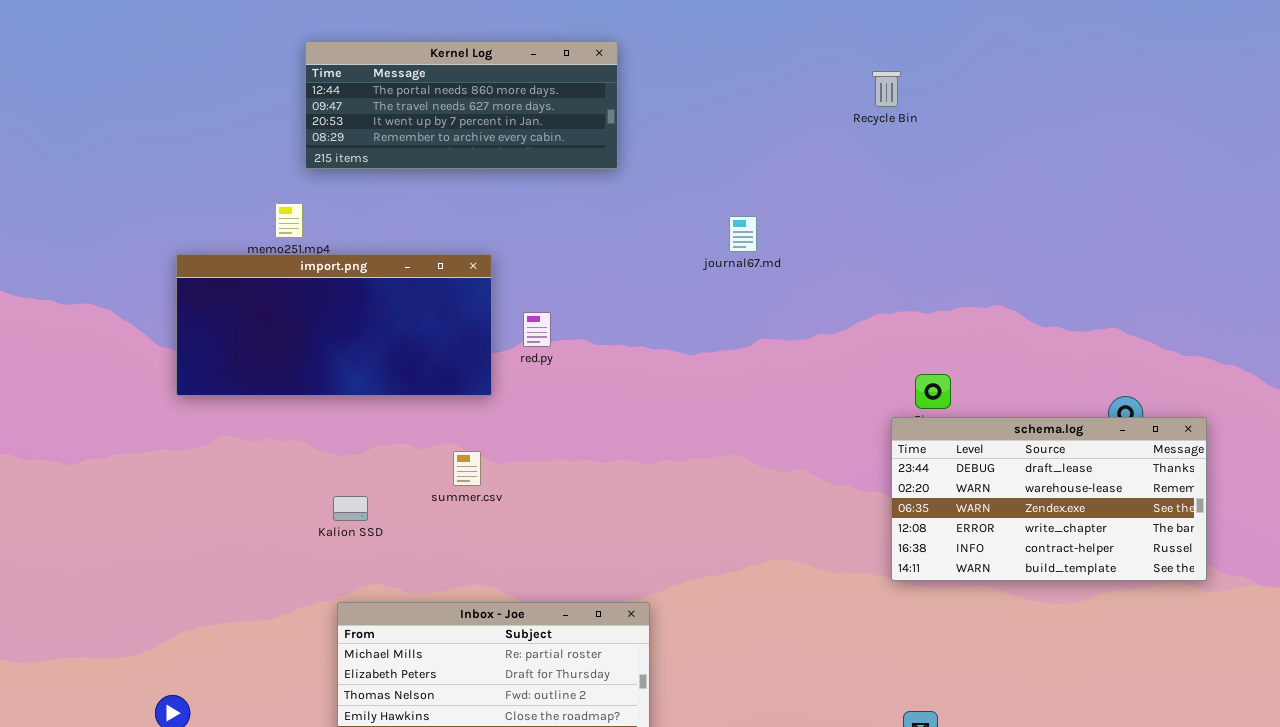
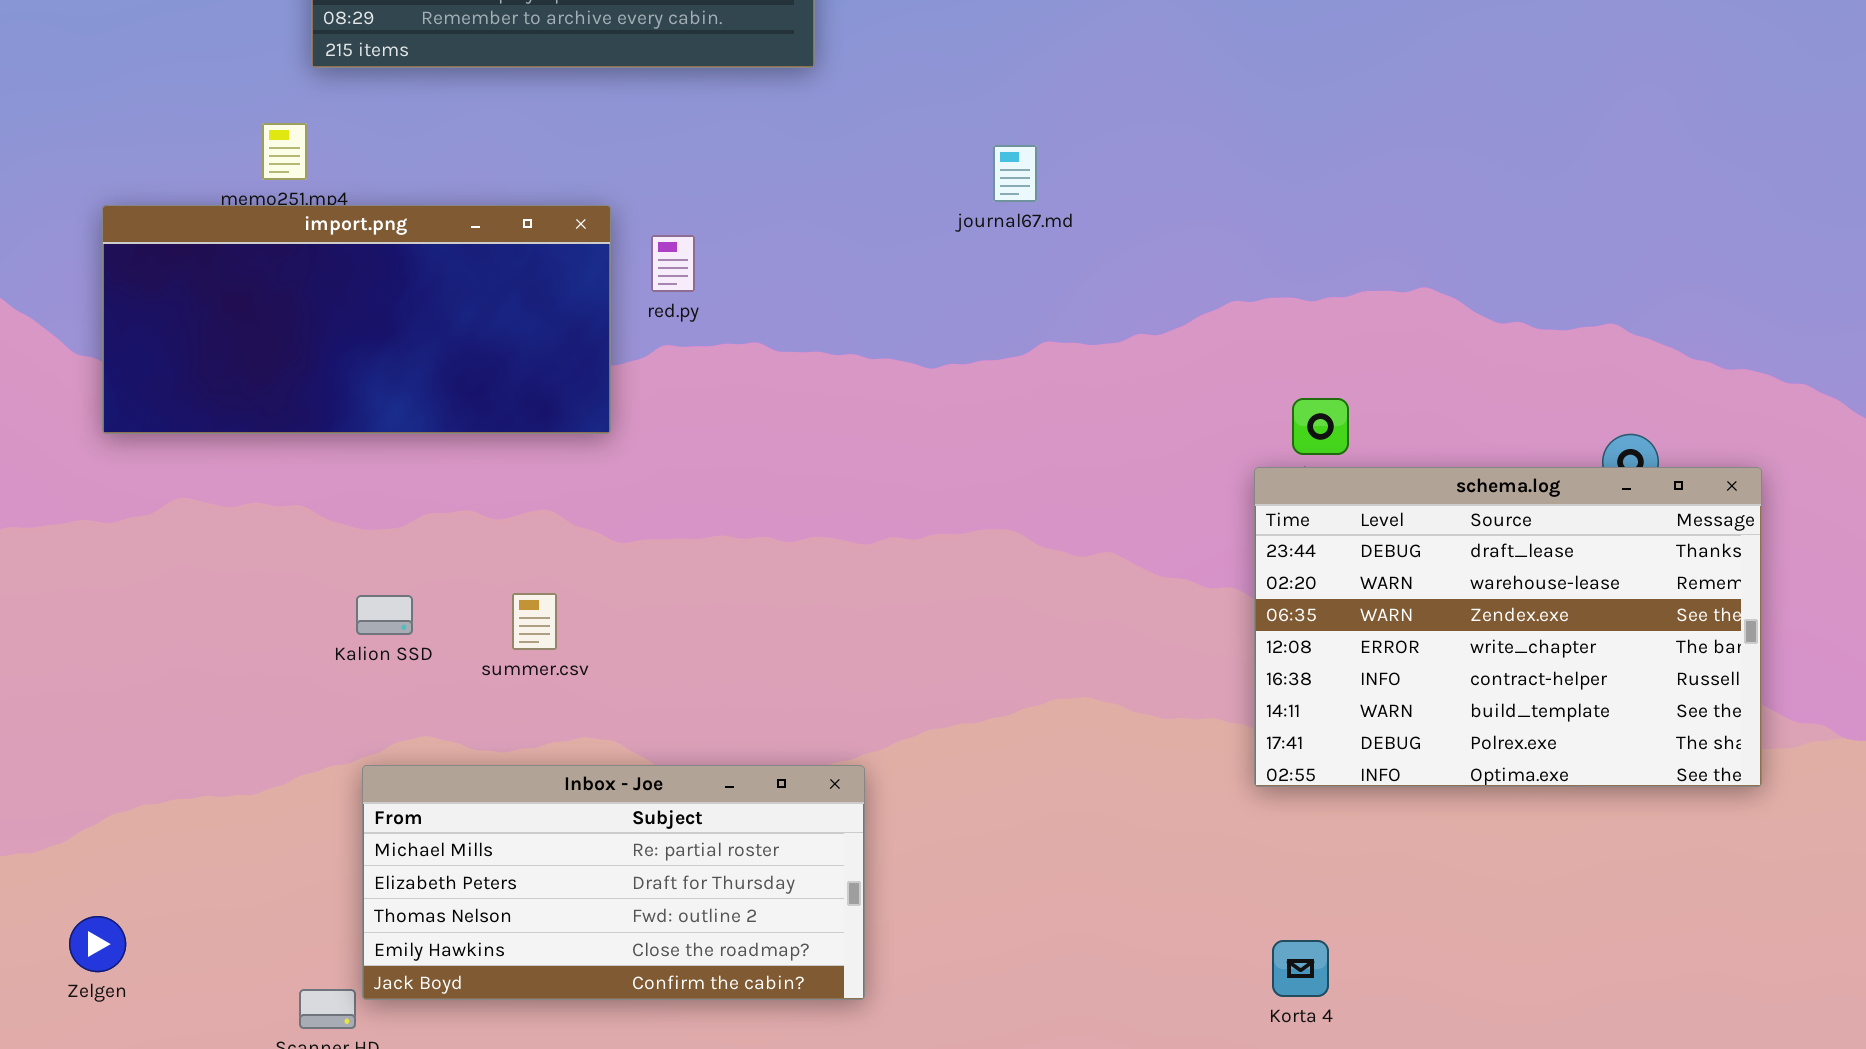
red.py: [523,312,551,347] -> [651,235,695,292], moved
schema.log: [891,417,1207,581] -> [1254,467,1762,787], resized
summer.csv: [453,451,481,486] -> [512,593,557,650], moved

